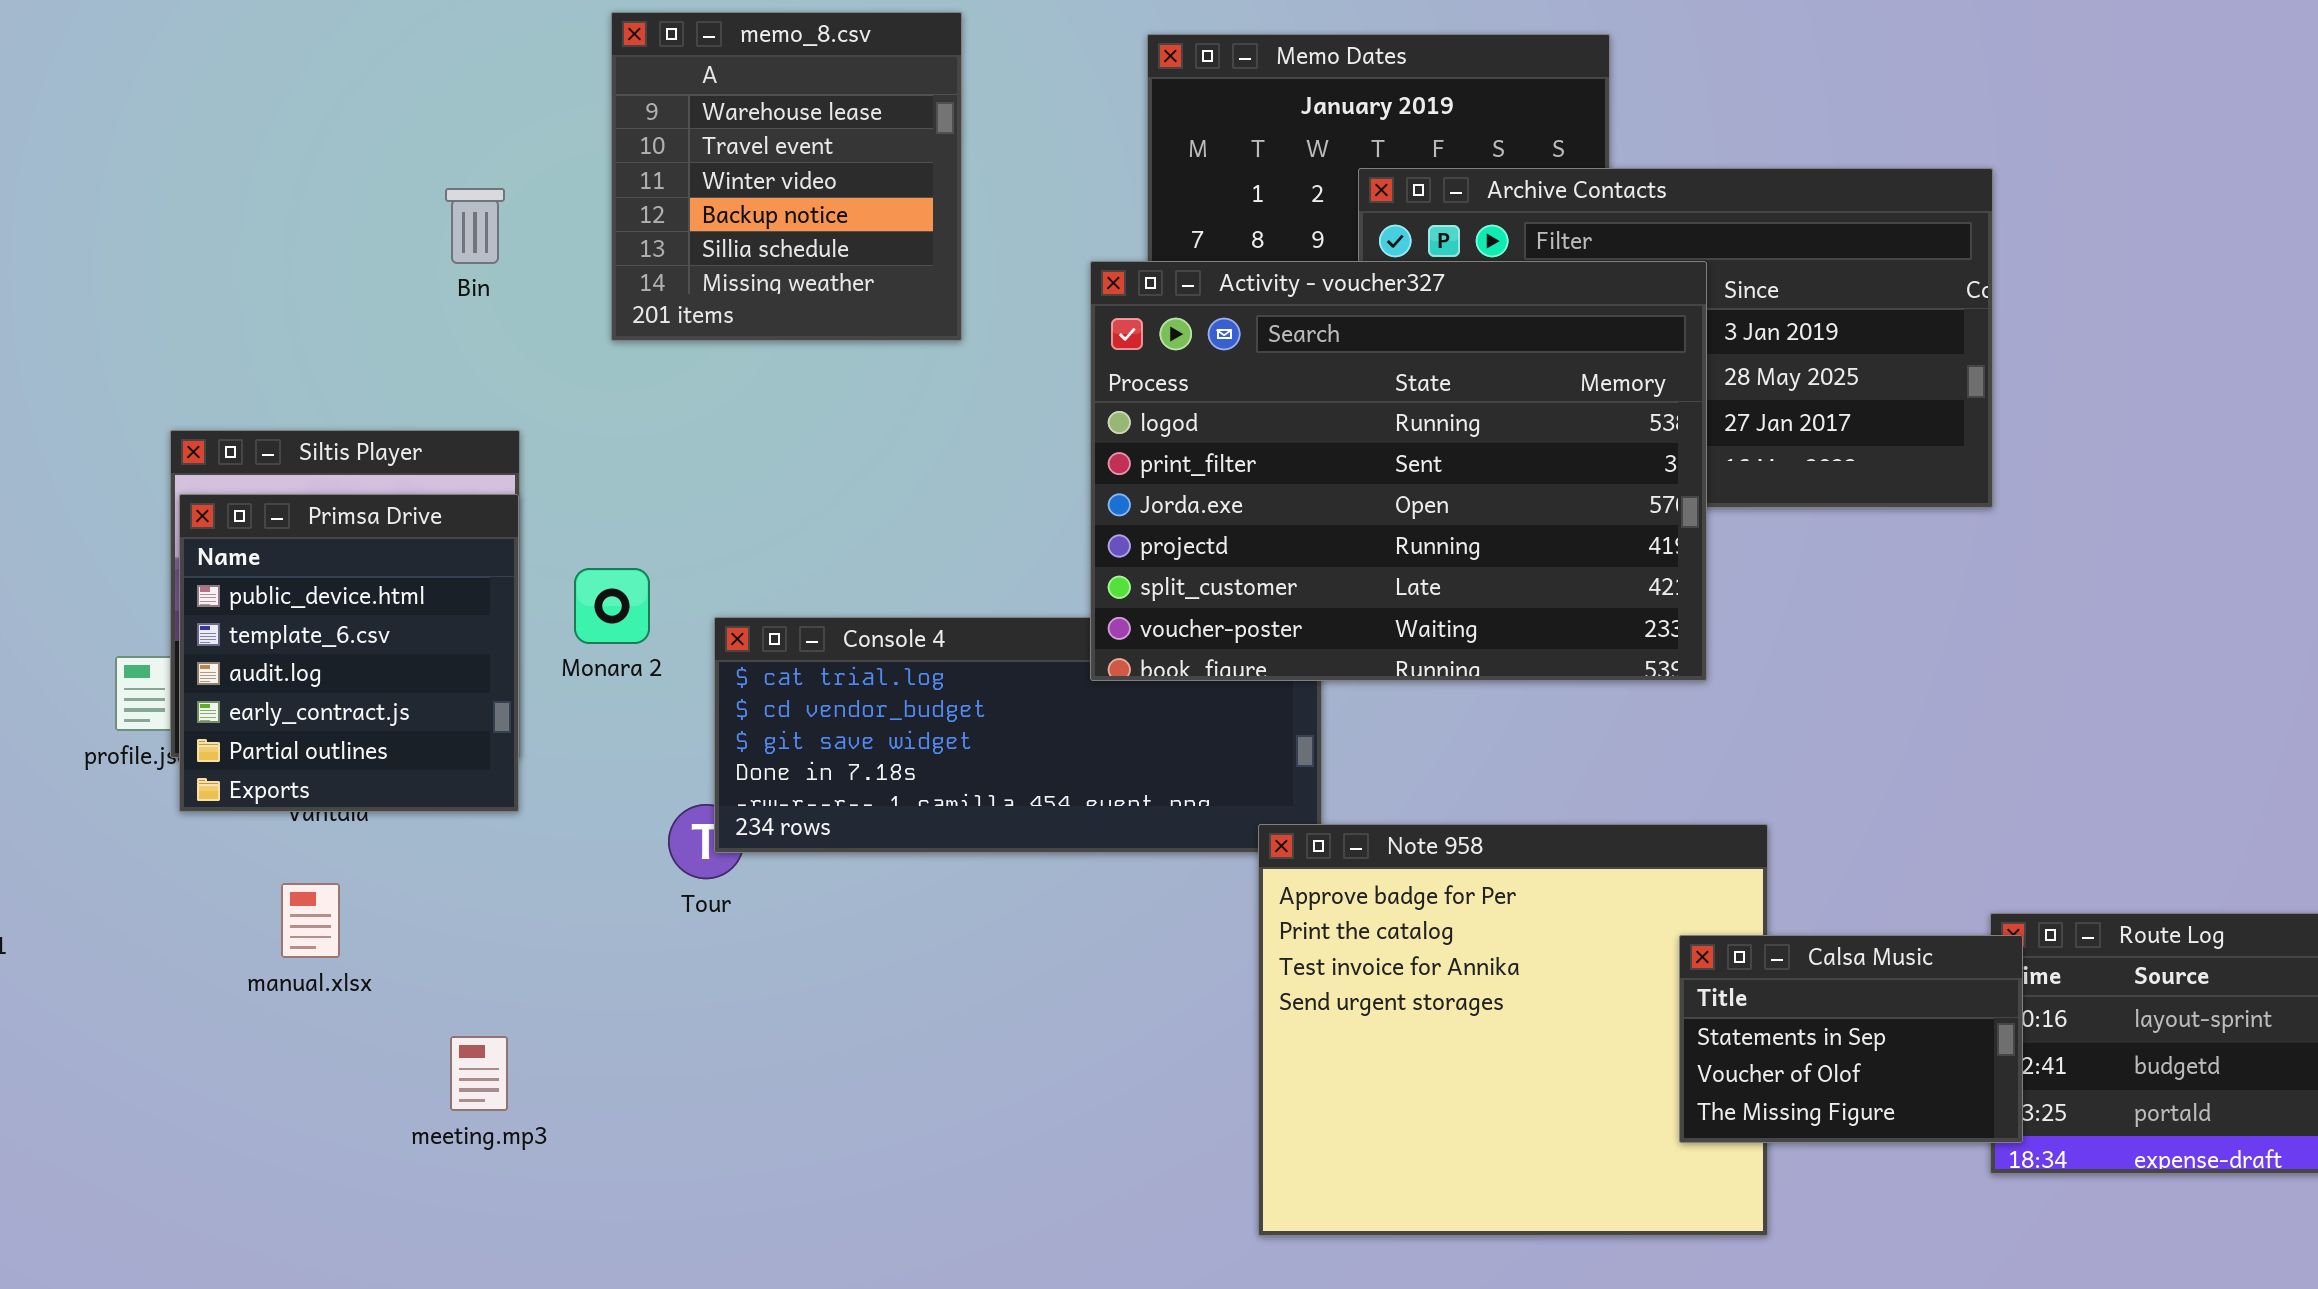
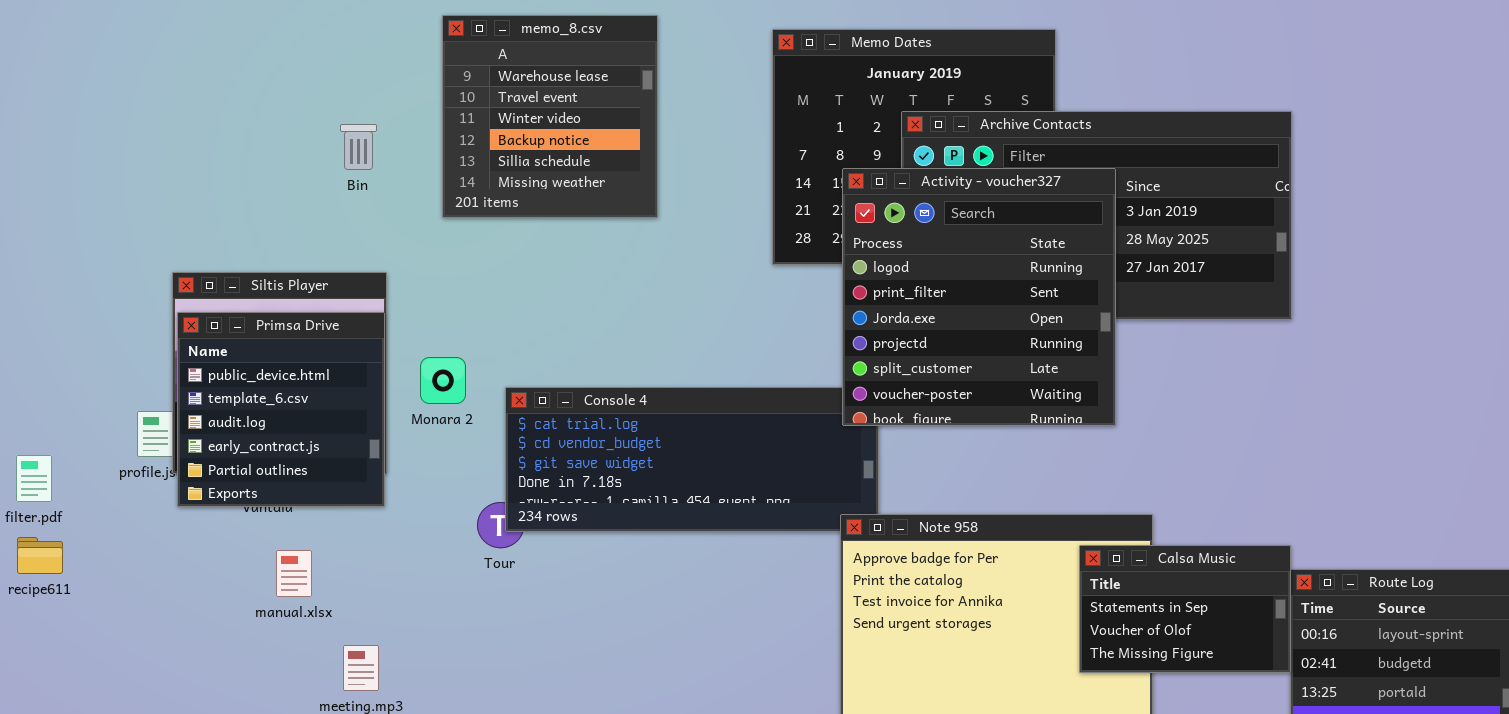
Activity - voucher327: [1090,261,1707,681] -> [842,168,1116,426], resized
manual.xlsx: [281,883,340,958] -> [276,550,312,597], moved
Calsa Music: [1679,935,2023,1143] -> [1079,545,1291,673], moved

